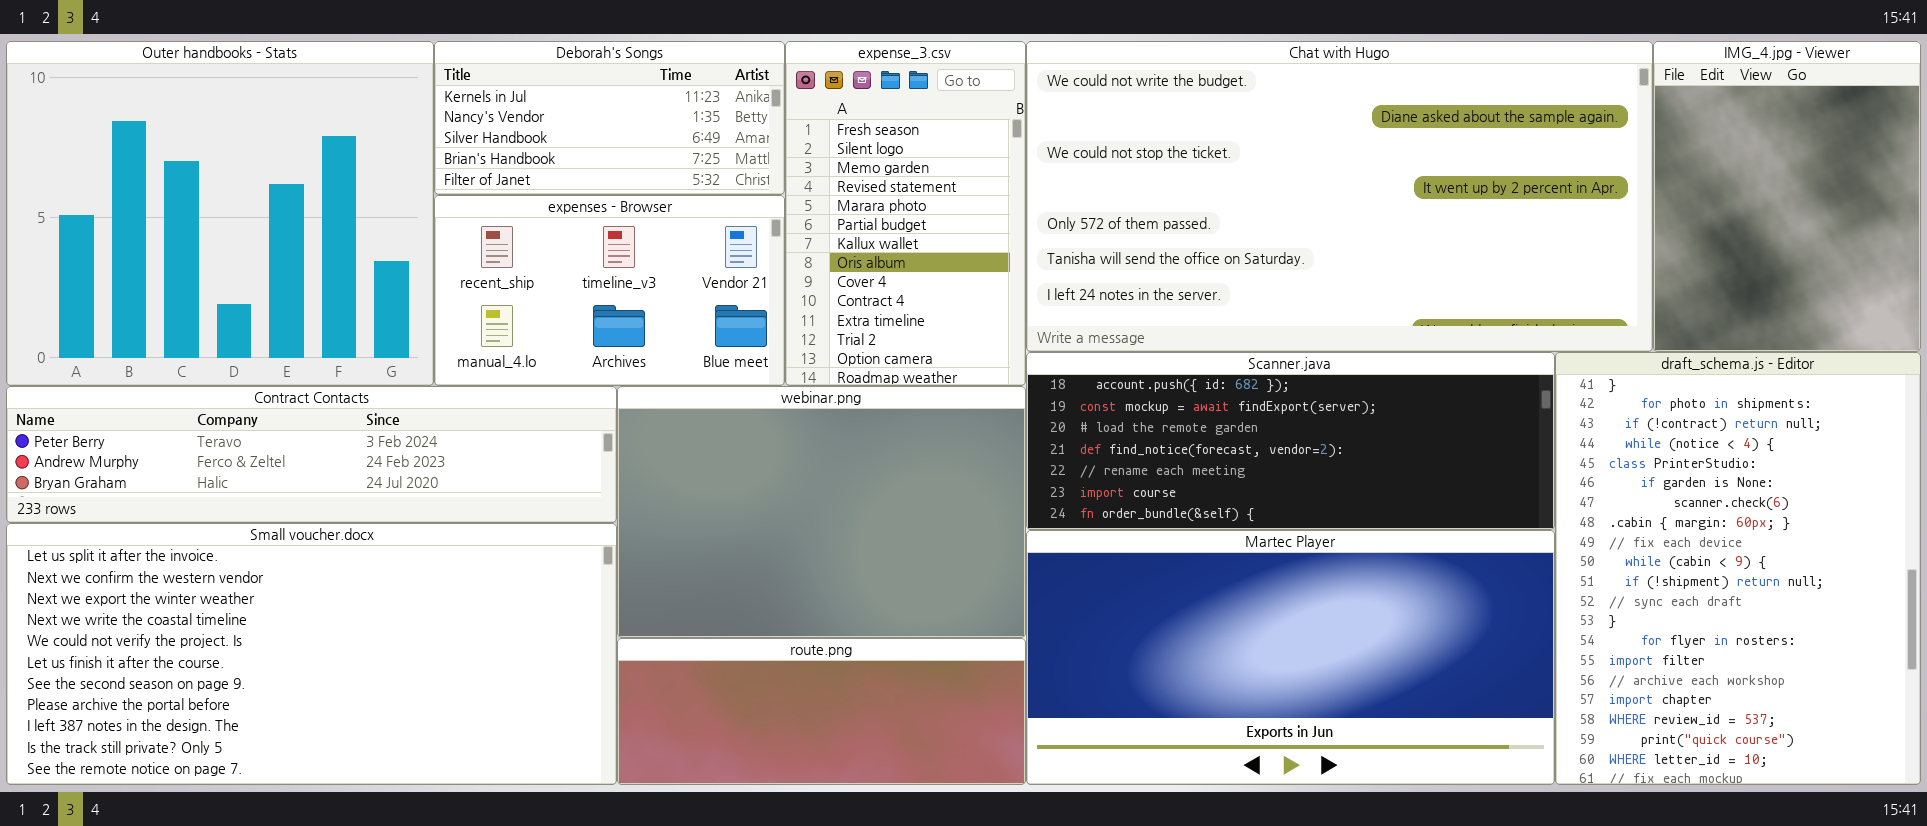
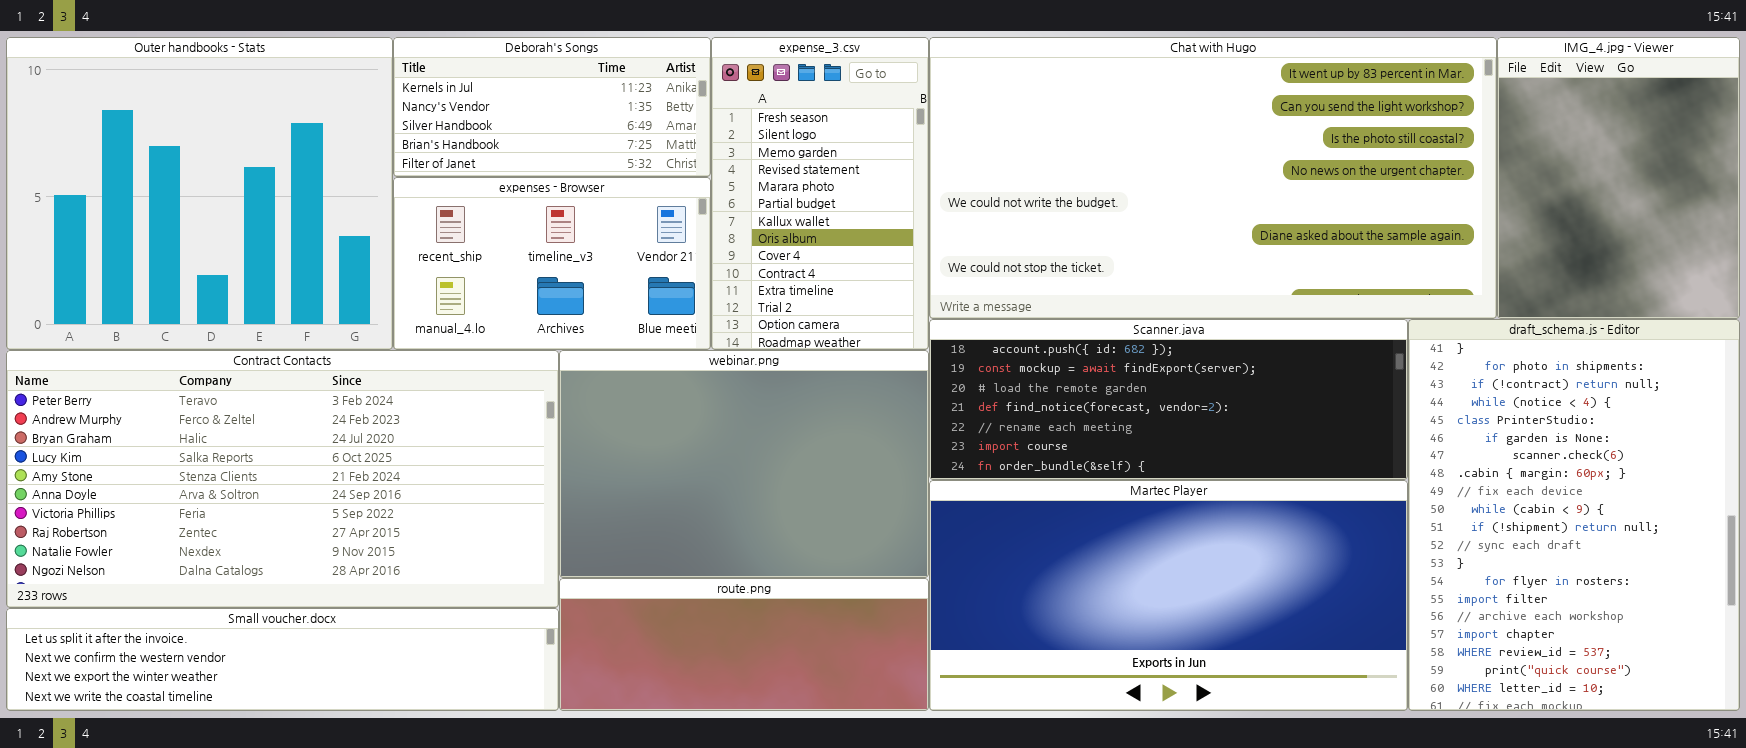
Chat with Hugo: [1026,41,1653,352] -> [929,37,1497,319], scrolled up 4 rows
Contract Contacts: [6,386,617,523] -> [6,350,559,608], resized
Small voucher.docx: [6,523,617,785] -> [6,608,559,711], resized

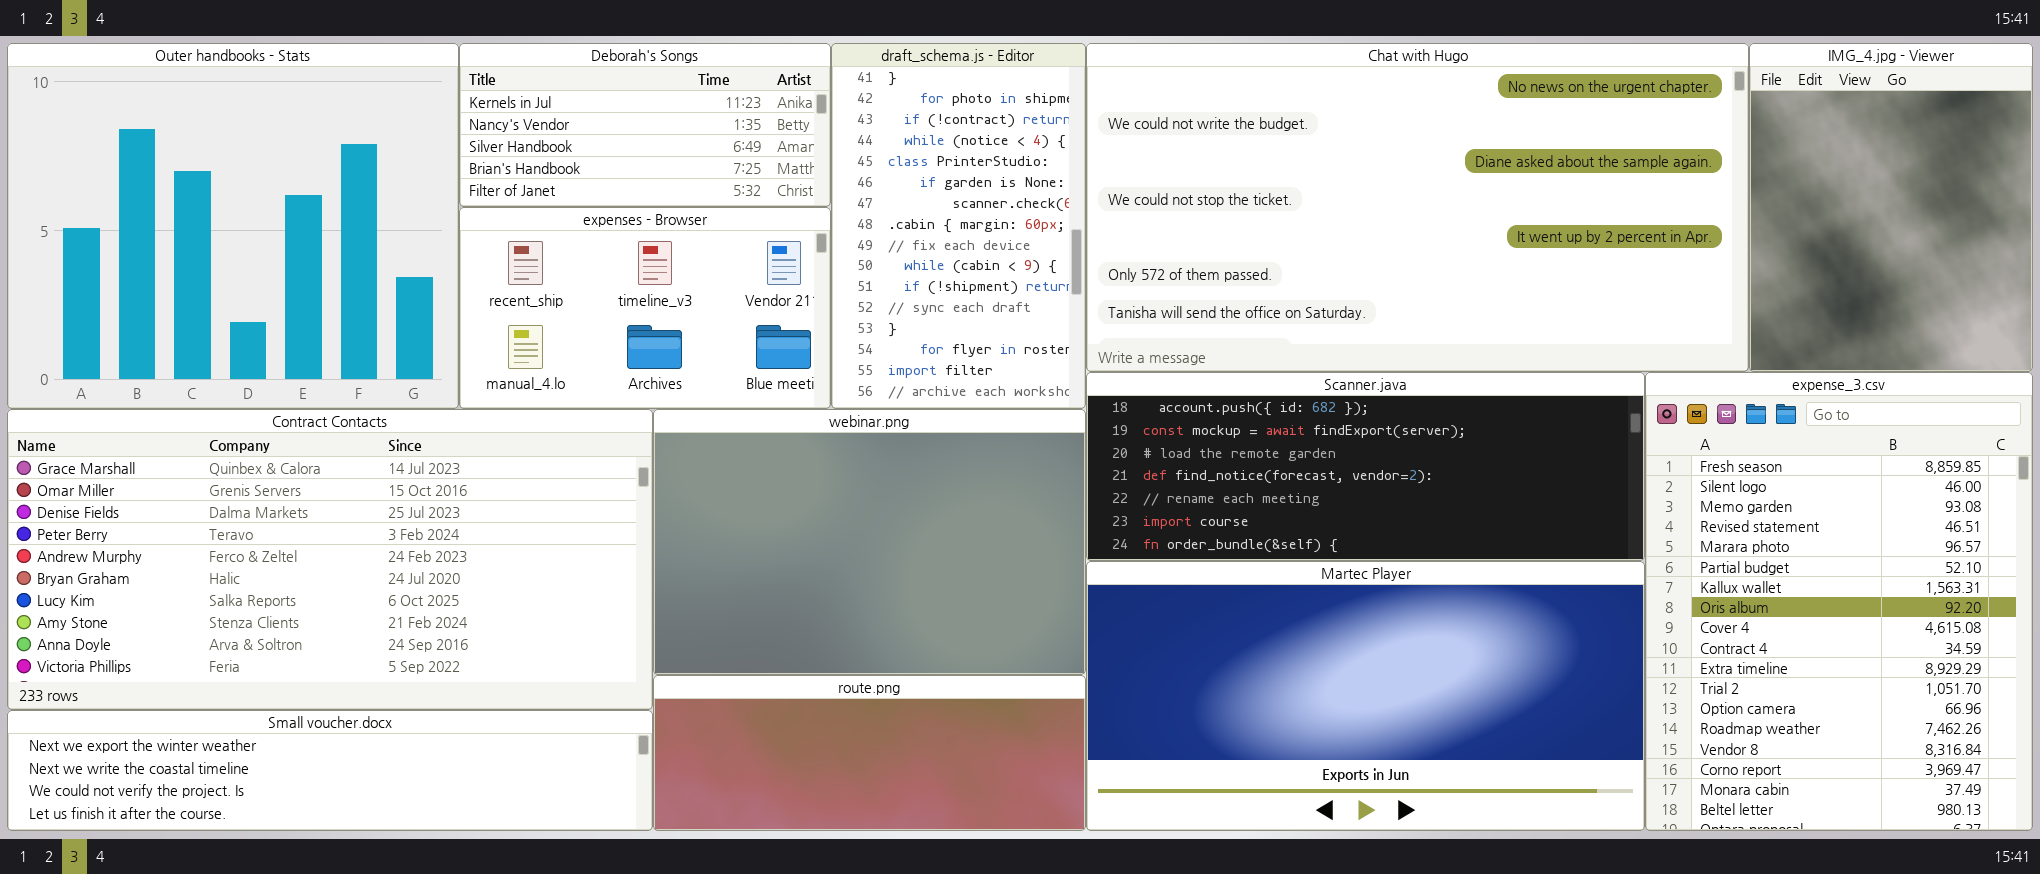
expense_3.csv: [711,37,929,350] -> [1645,372,2033,831], moved, resized
Chat with Hugo: [929,37,1497,319] -> [1086,43,1749,372], scrolled down 3 rows
draft_schema.js - Editor: [1408,319,1740,711] -> [831,43,1086,409], moved, resized
Contract Contacts: [6,350,559,608] -> [7,409,653,710], scrolled up 3 rows
Small voucher.docx: [6,608,559,711] -> [7,710,653,831], scrolled down 2 rows

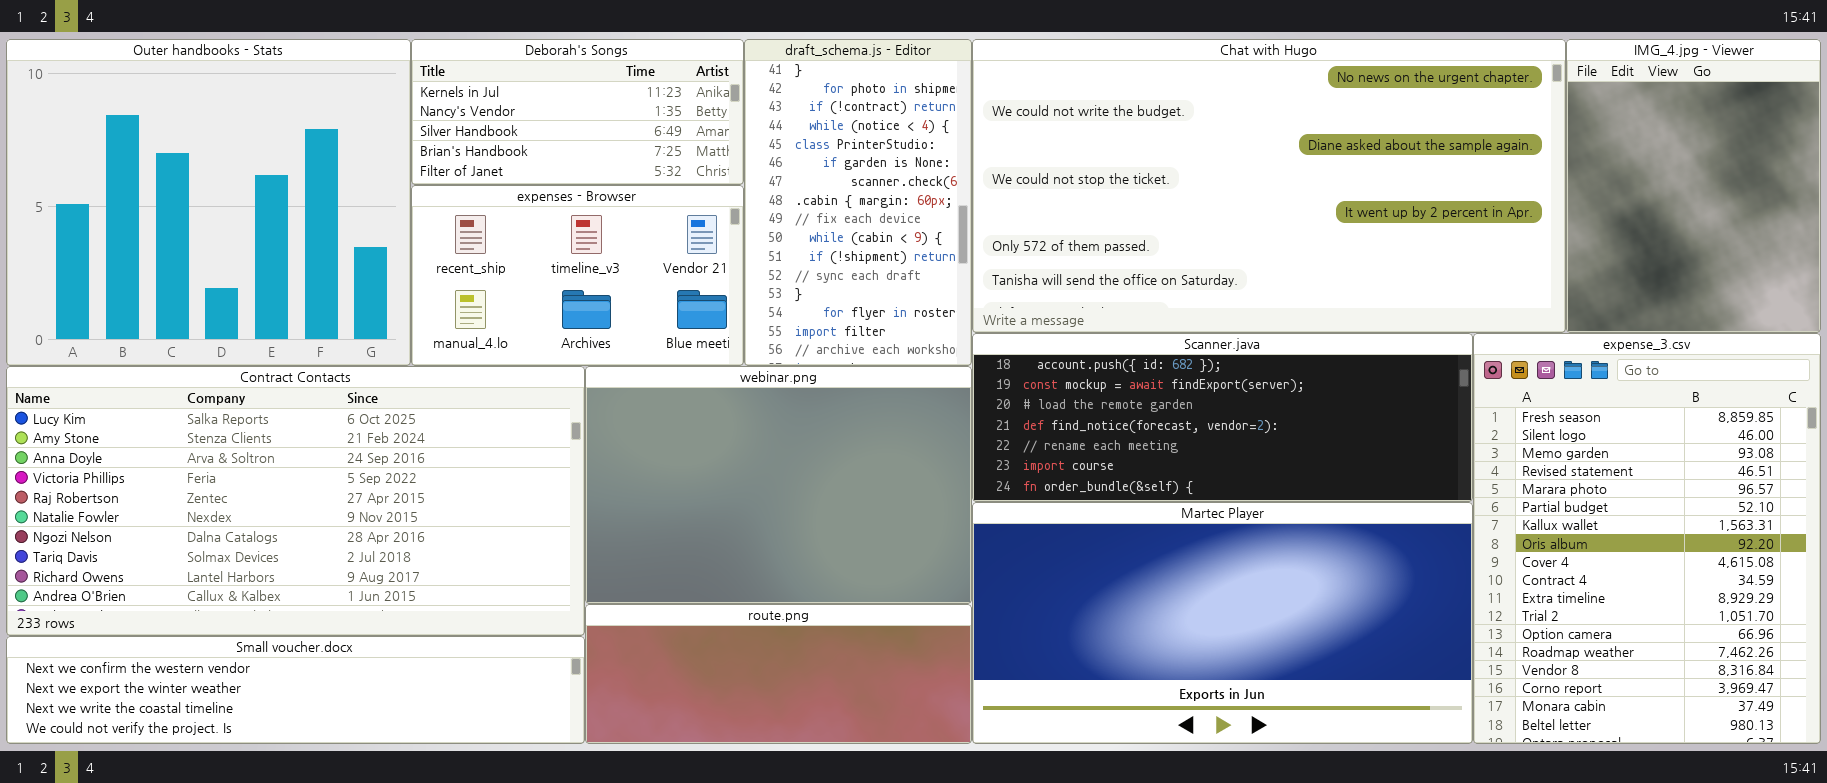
Contract Contacts: [7,409,653,710] -> [6,366,585,636], scrolled down 6 rows
Small voucher.docx: [7,710,653,831] -> [6,636,585,744], scrolled up 1 row

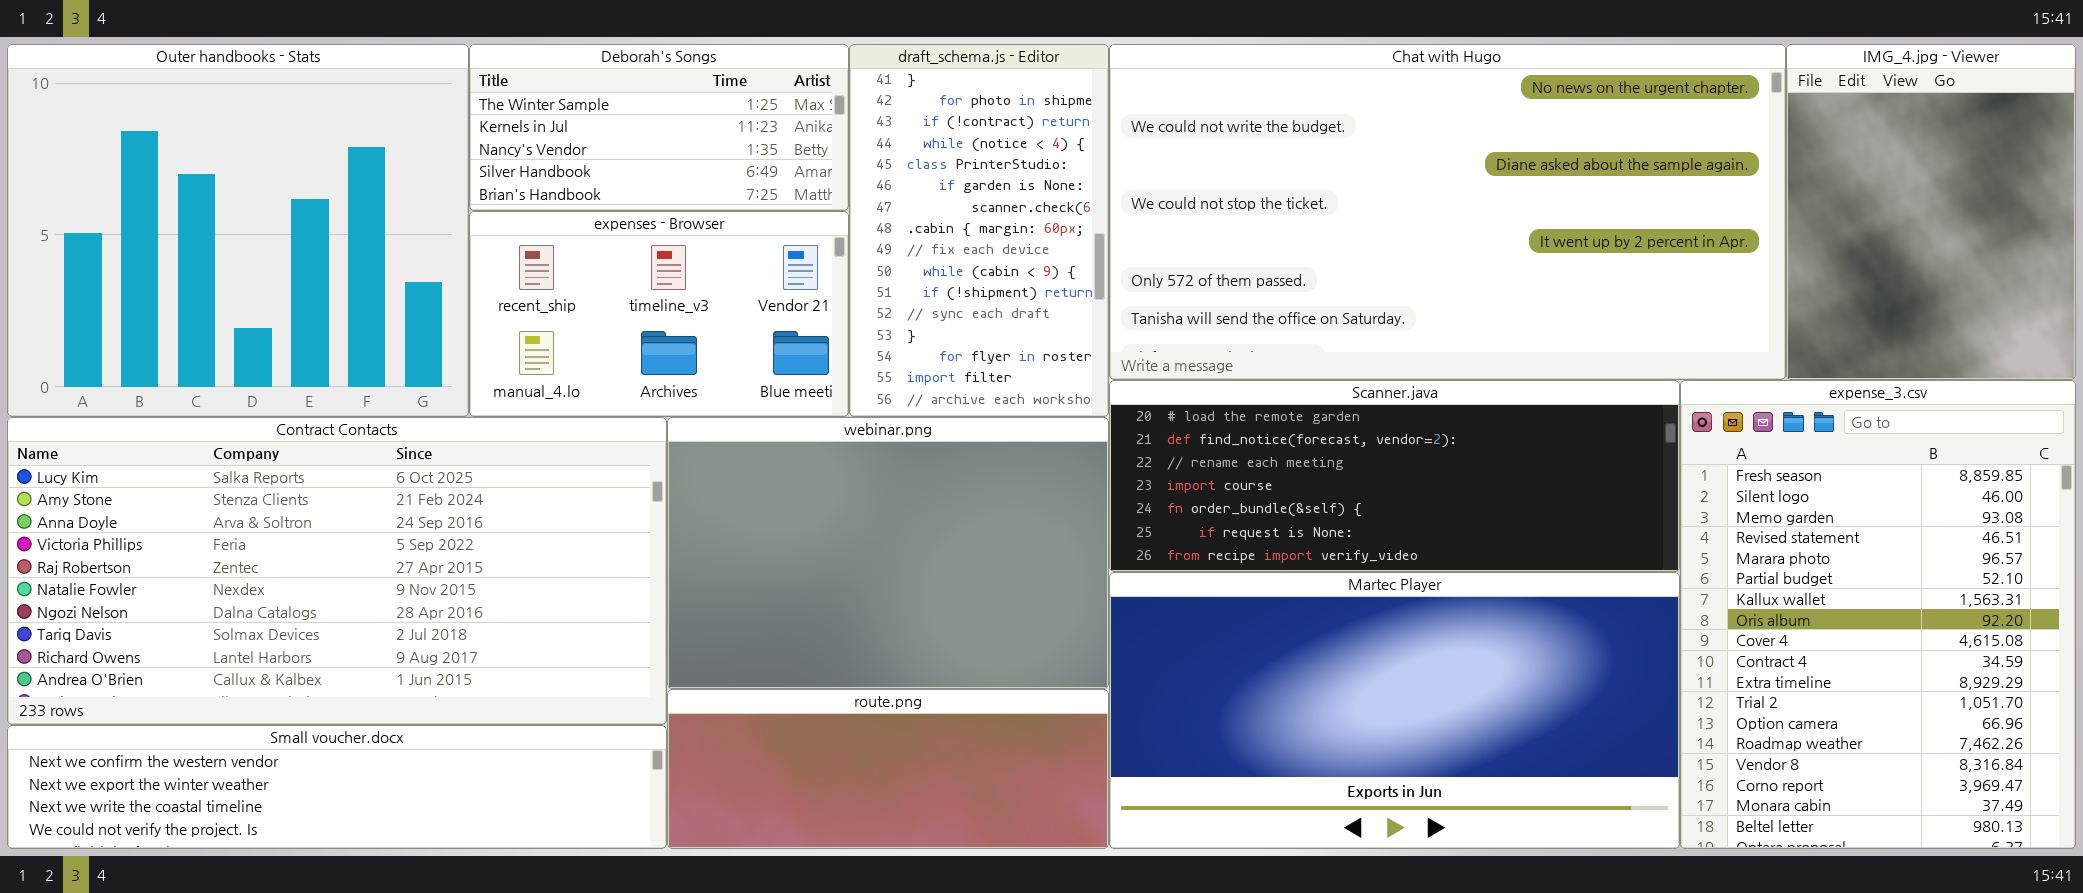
Deborah's Songs: [411,39,744,185] -> [469,44,849,211], scrolled up 1 row
Scanner.java: [972,333,1473,502] -> [1109,380,1680,572], scrolled down 2 rows

